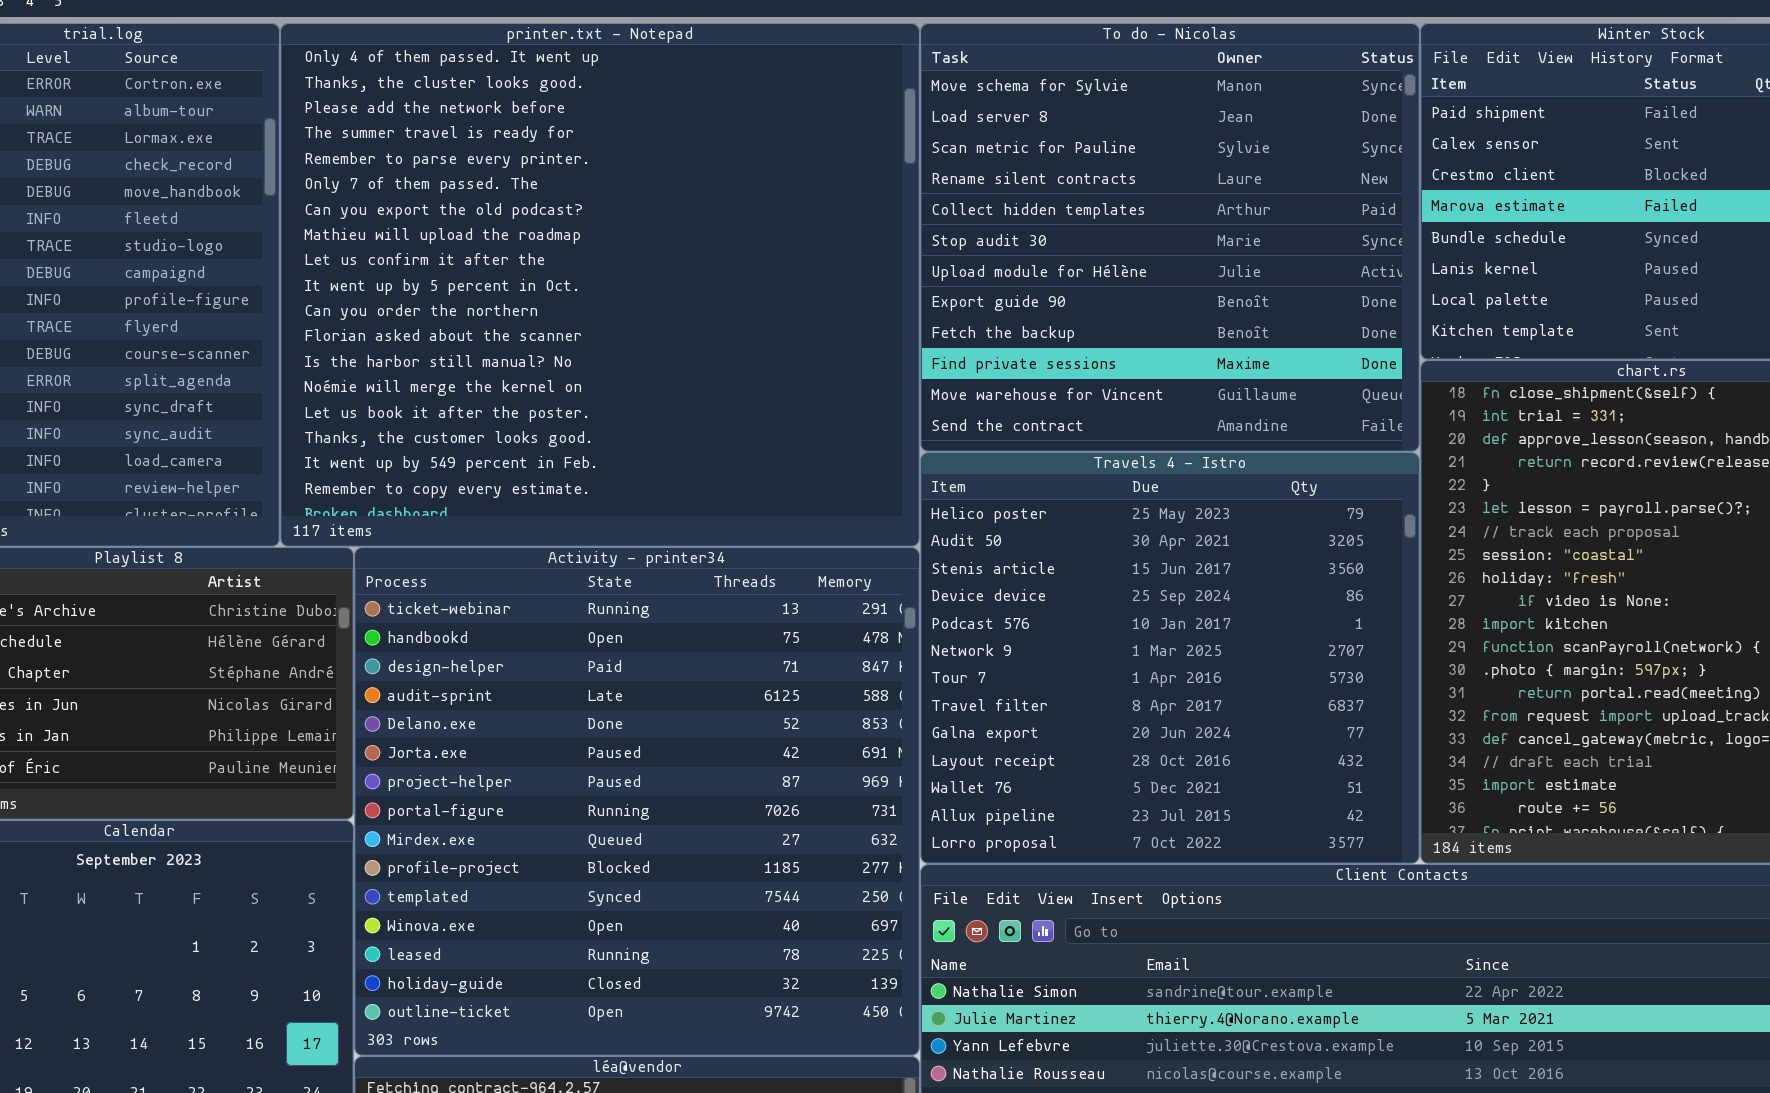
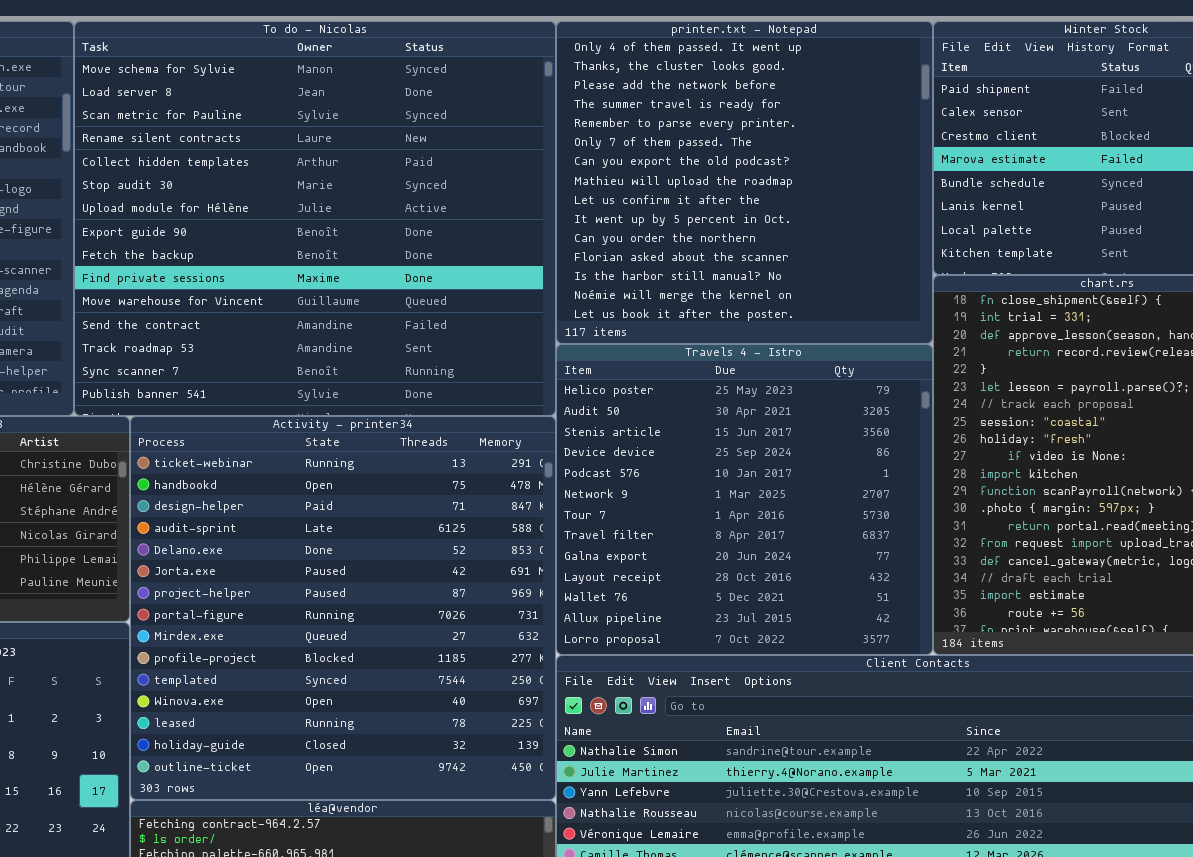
printer.txt - Notepad: [280,23,920,547] -> [556,21,933,344], moved, resized
To do - Nicolas: [920,23,1420,452] -> [74,21,556,416], moved, resized

